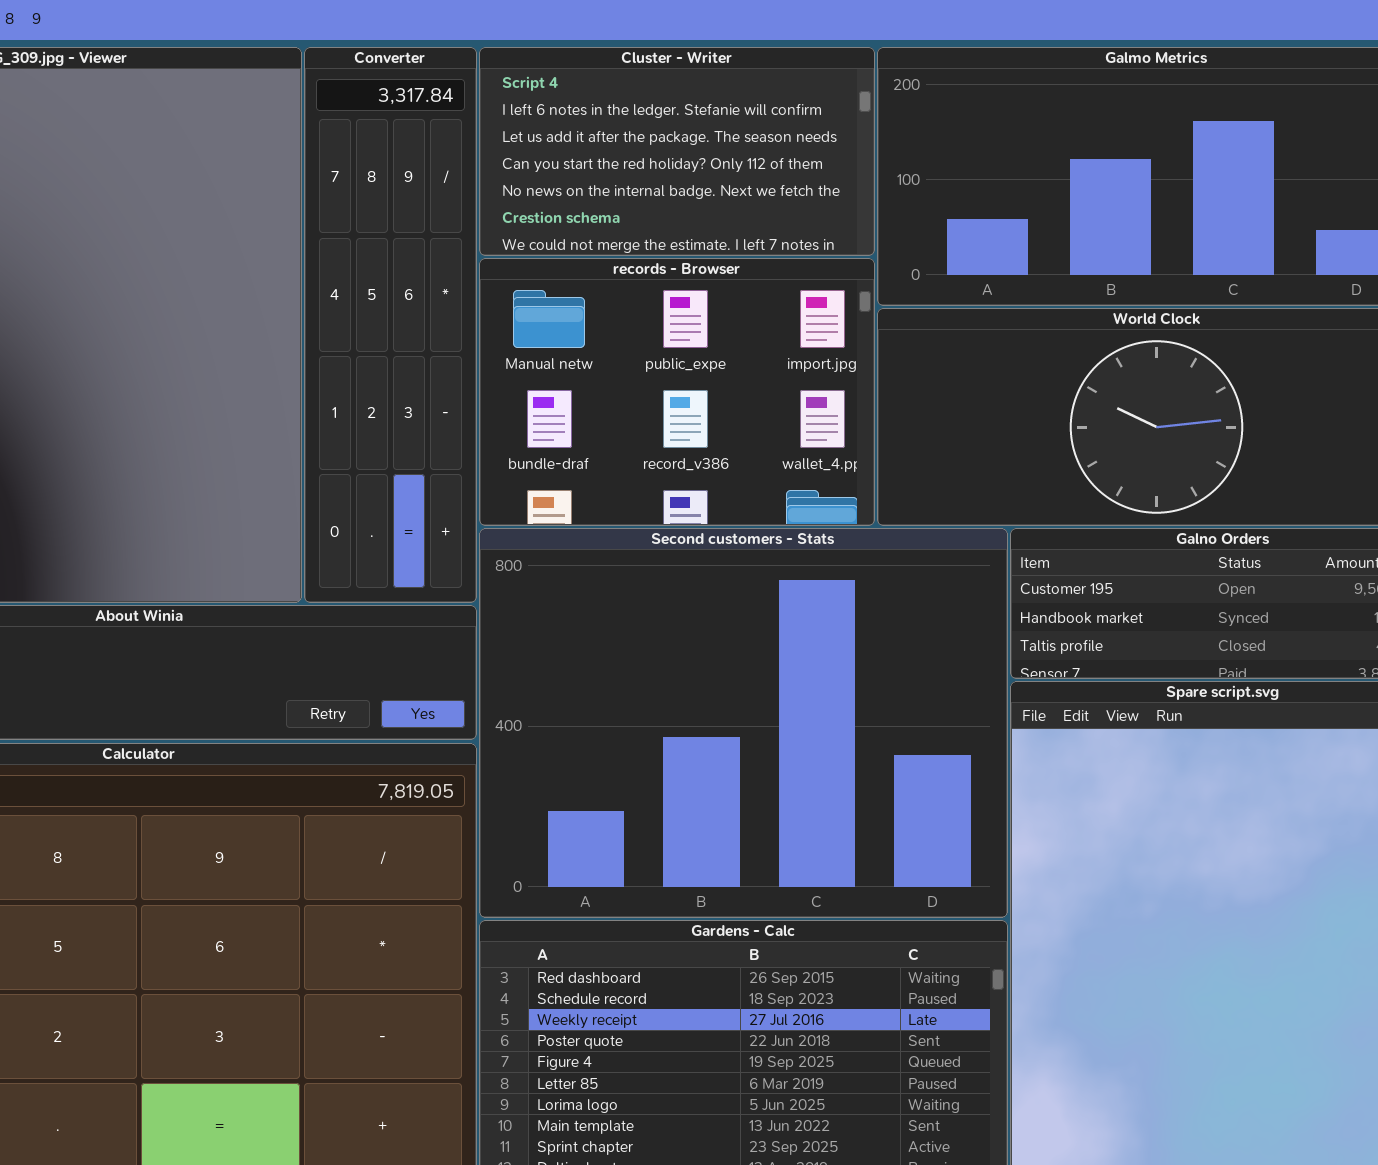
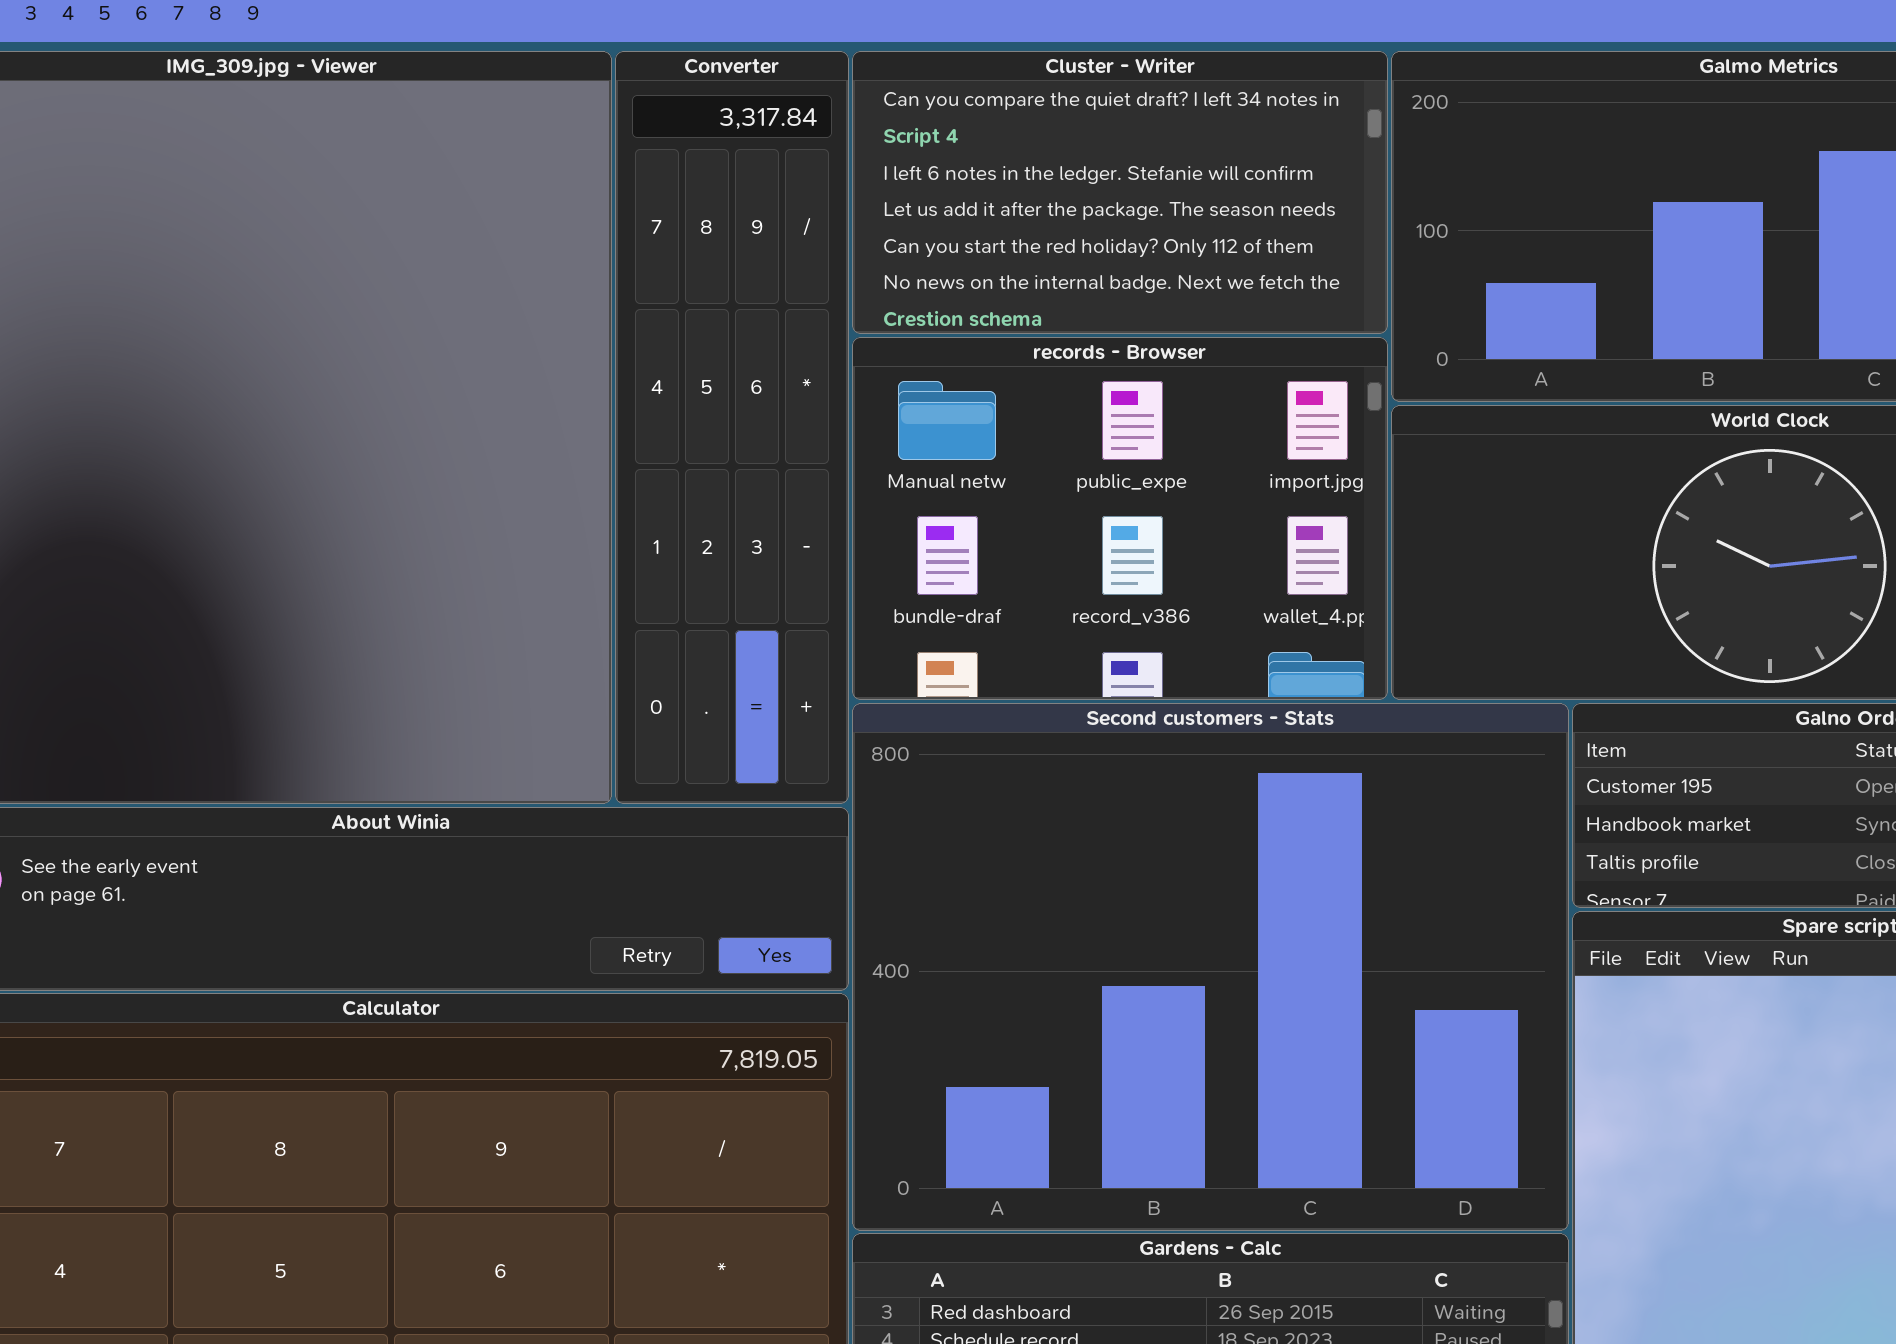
Cluster - Writer: [479,47,875,256] -> [852,51,1388,334], scrolled up 1 row

